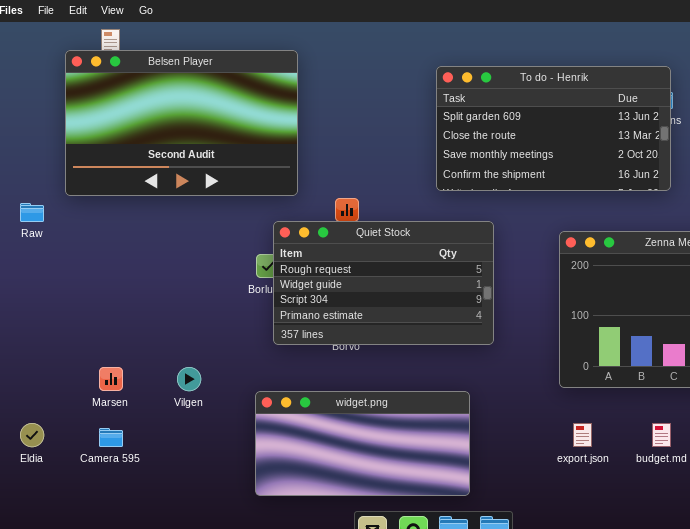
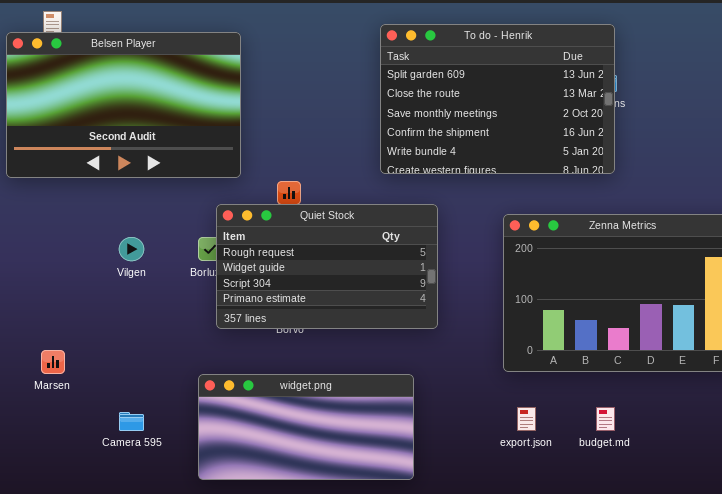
To do - Henrik: [436,66,671,191] -> [380,24,615,174], resized
Vilgen: [177,367,201,391] -> [119,237,144,261], moved
Camera 595: [99,428,123,447] -> [119,412,144,431], moved

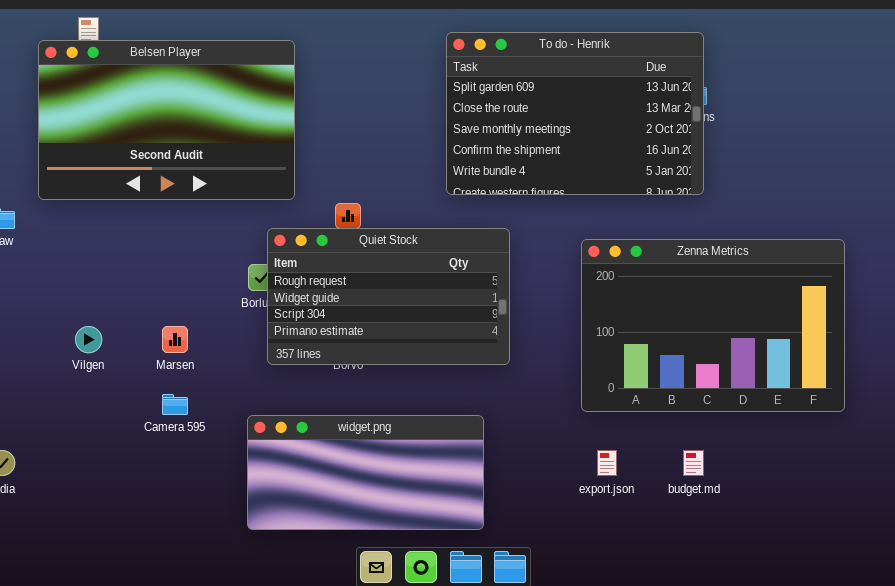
Vilgen: [119,237,144,261] -> [75,326,102,353], moved
Marsen: [41,350,65,374] -> [162,326,188,353], moved
Camera 595: [119,412,144,431] -> [162,394,188,415], moved

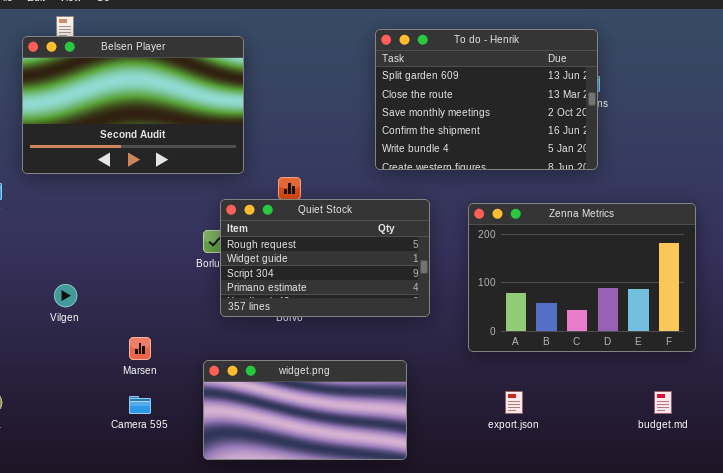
Zenna Metrics: [581,239,845,412] -> [468,203,696,352], moved
Marsen: [162,326,188,353] -> [129,337,151,360], moved
Camera 595: [162,394,188,415] -> [129,396,151,414], moved
budget.md: [683,450,704,476] -> [654,391,672,414], moved

